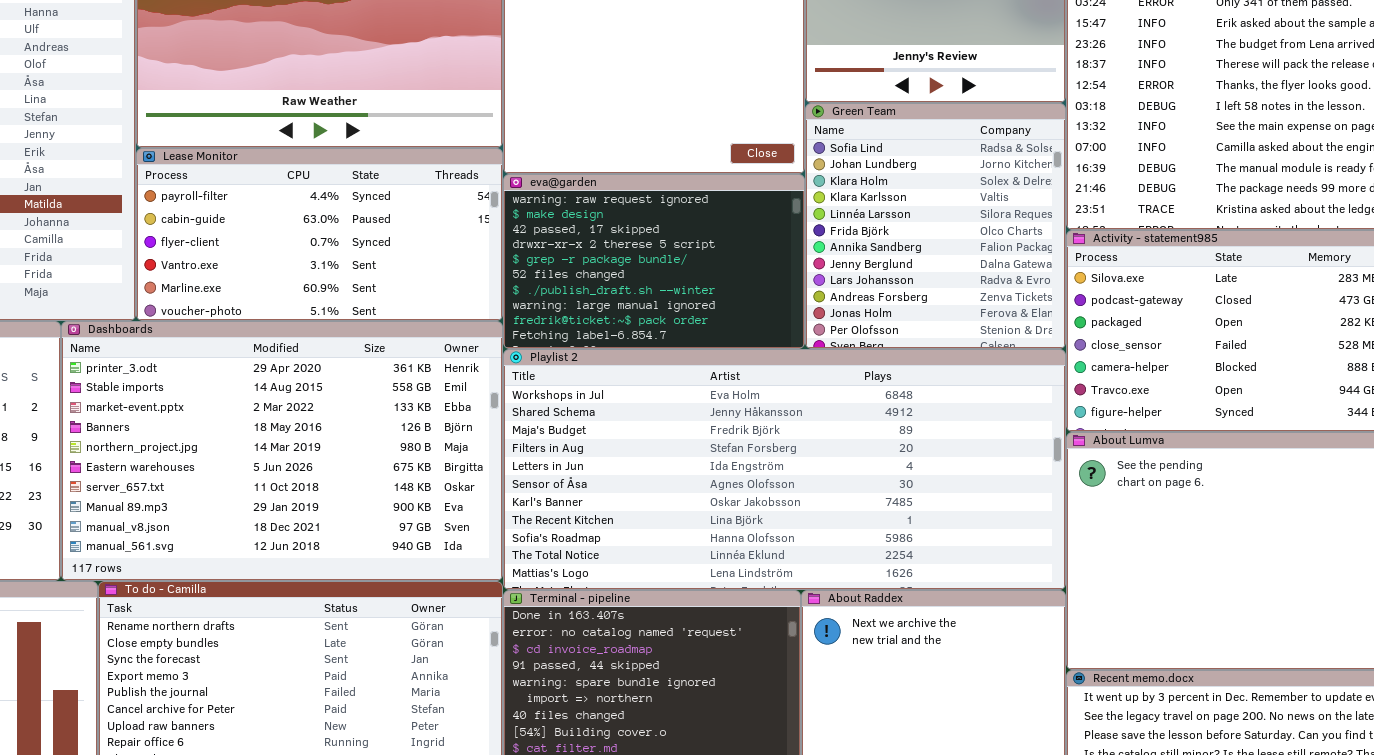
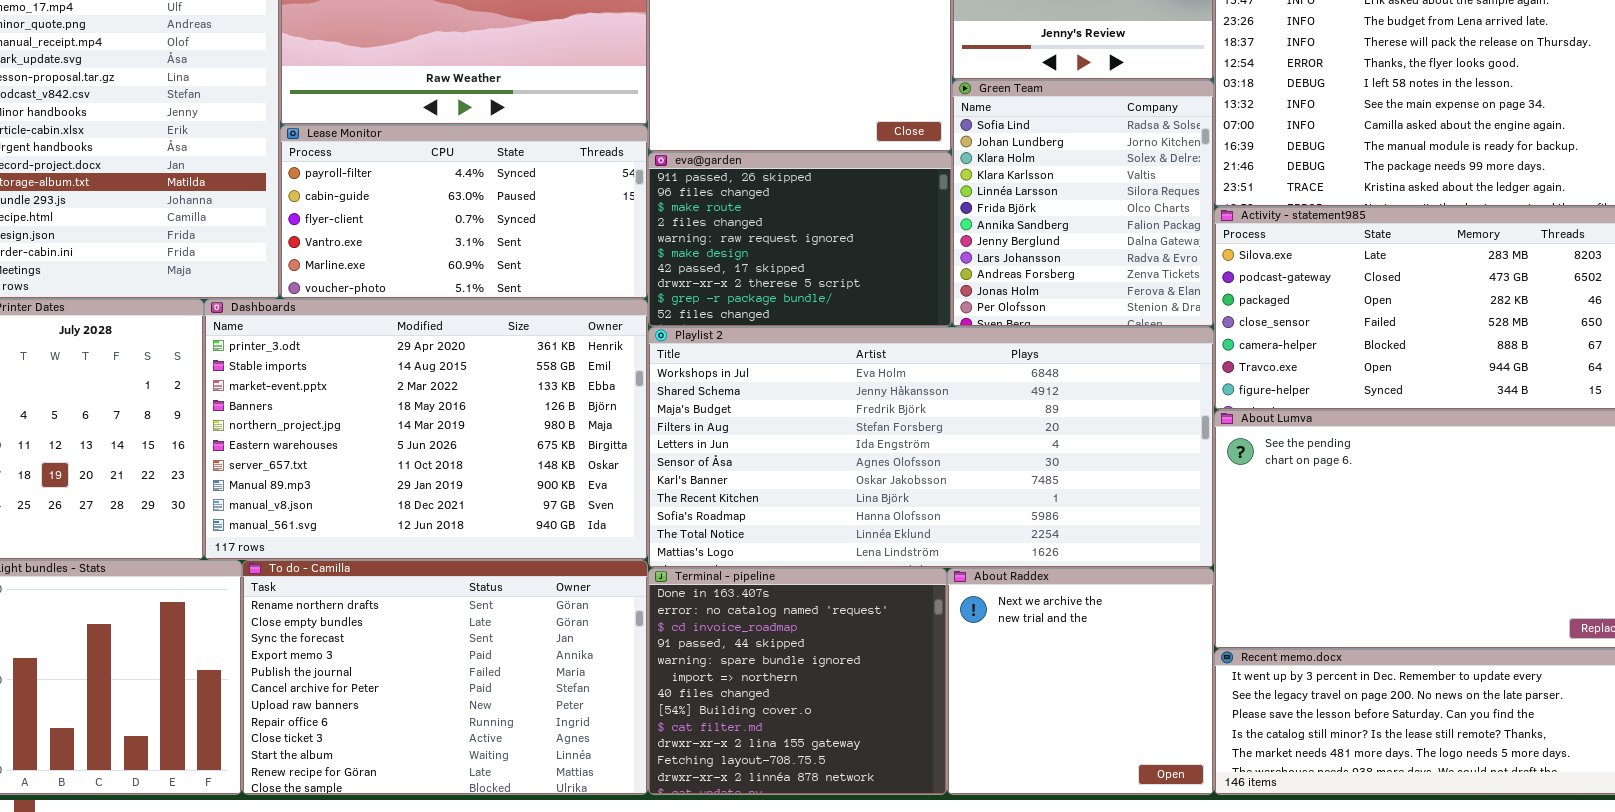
eva@garden: [503,174,805,349] -> [648,152,952,327], scrolled up 4 rows

